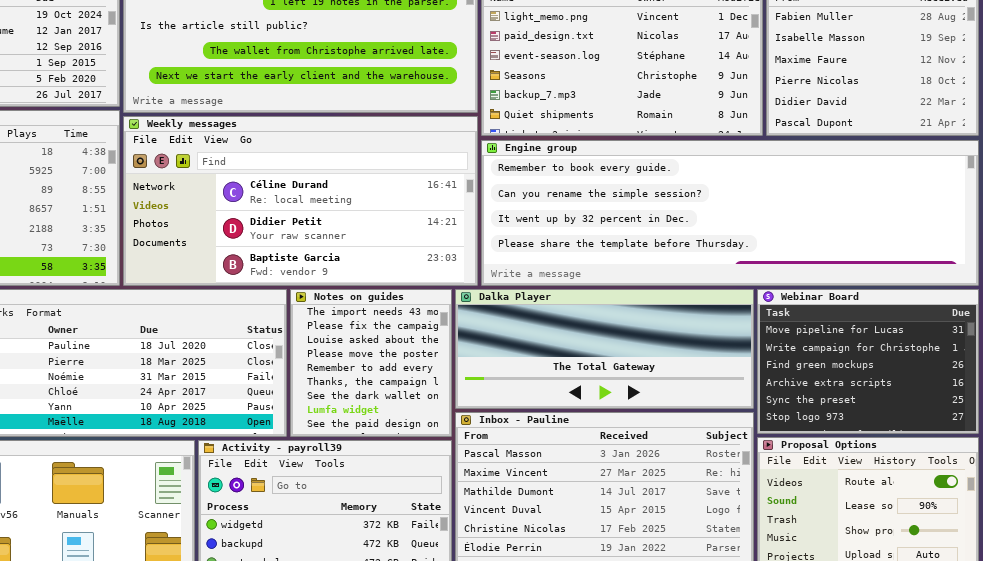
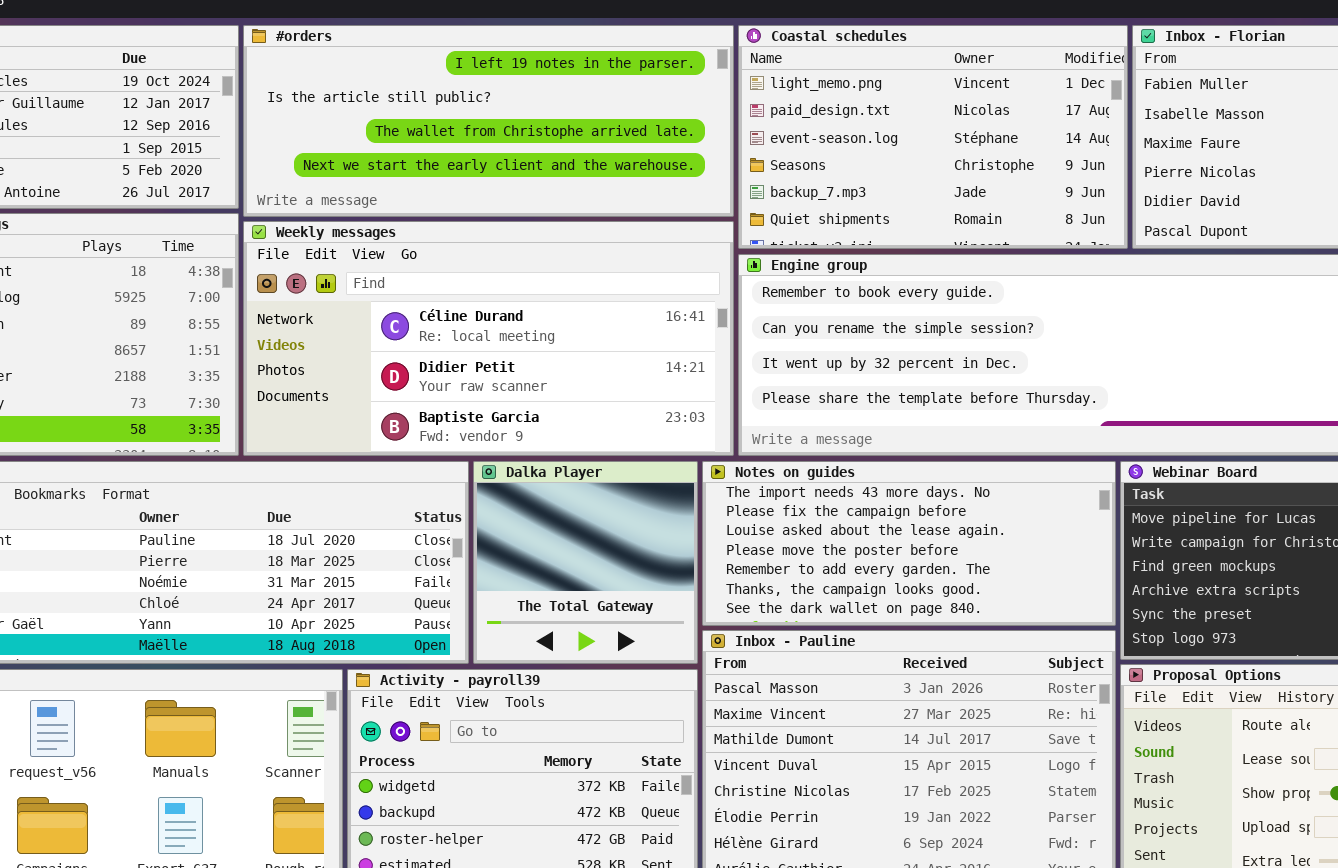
Notes on guides: [290,289,452,437] -> [702,461,1116,626], moved, resized
Dalka Player: [455,289,754,409] -> [473,461,698,664], moved, resized

